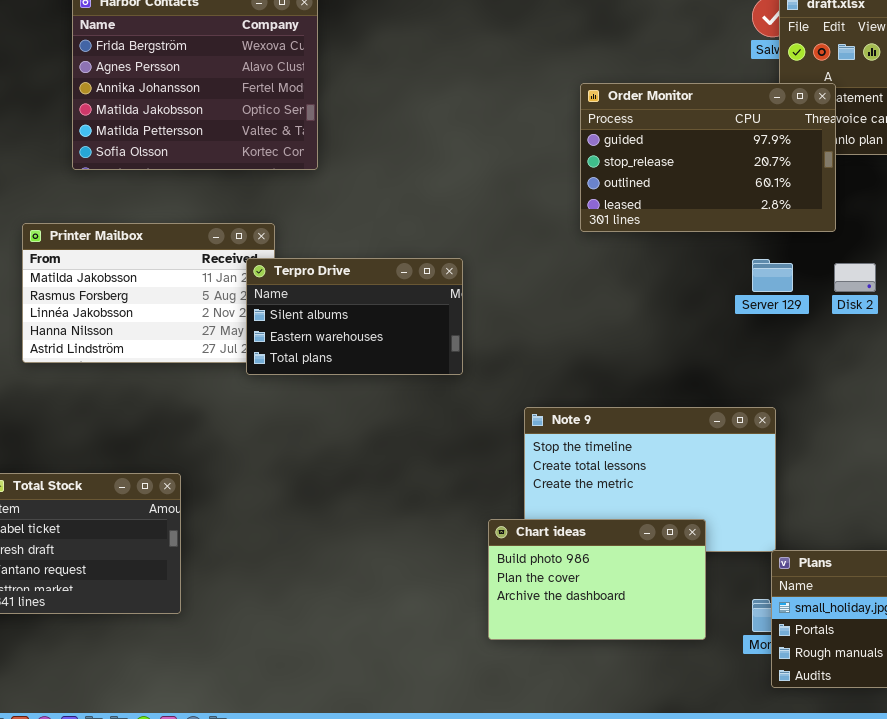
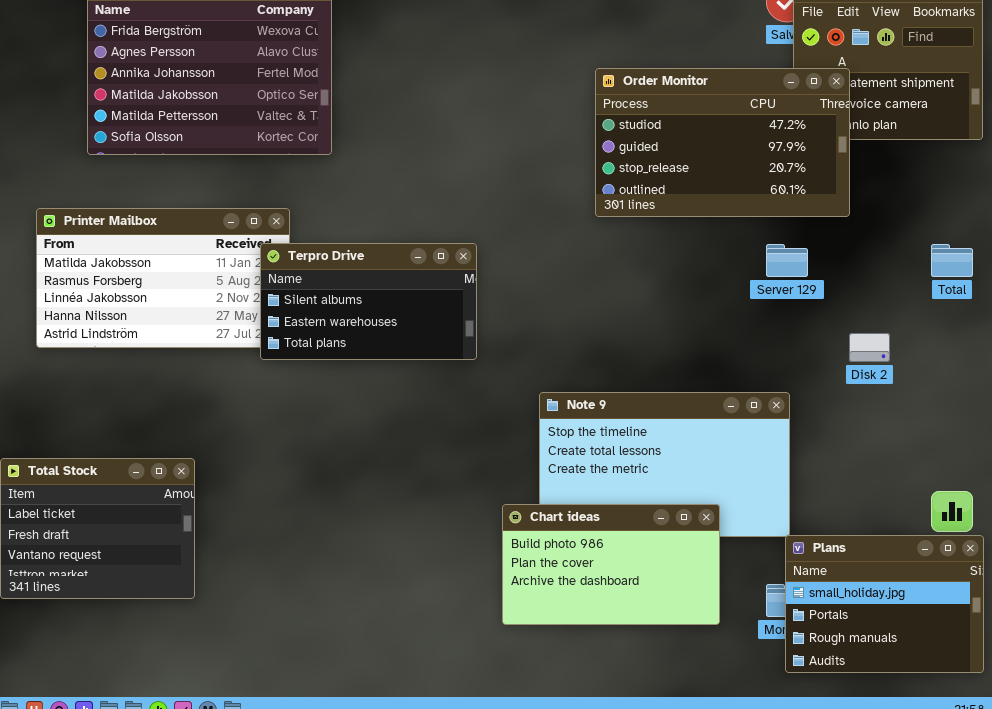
Order Monitor: [580,83,836,232] -> [595,68,850,217], scrolled up 1 row
Disk 2: [834,263,876,292] -> [849,333,890,362], moved

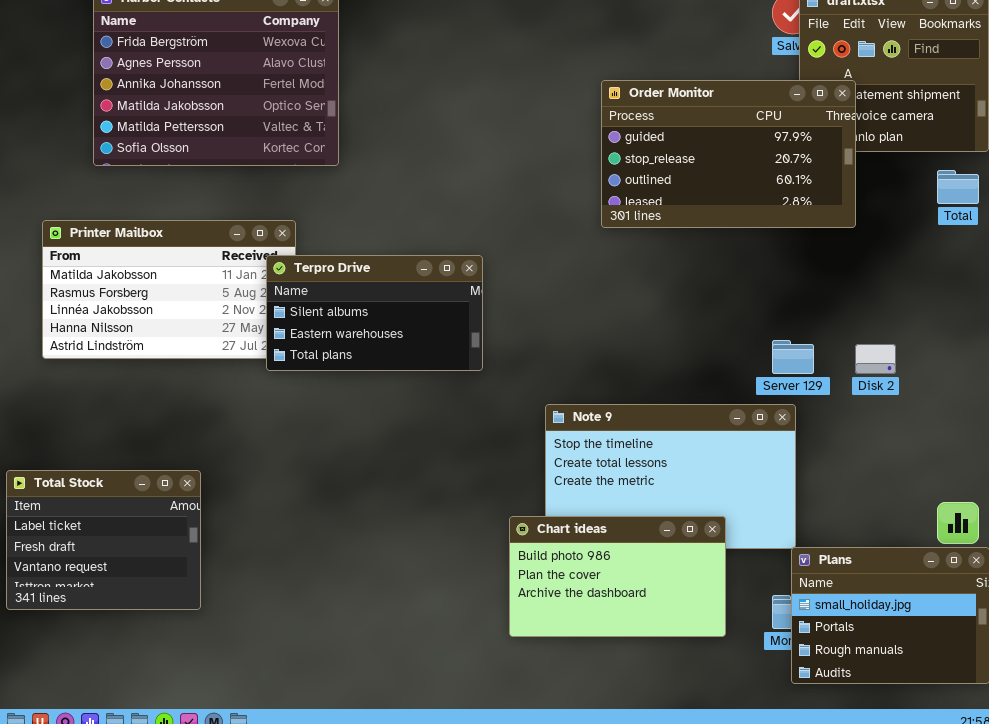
Order Monitor: [595,68,850,217] -> [601,80,856,228], scrolled down 1 row
Server 129: [766,244,808,277] -> [772,340,814,374], moved
Total: [931,244,973,277] -> [937,170,979,204], moved

